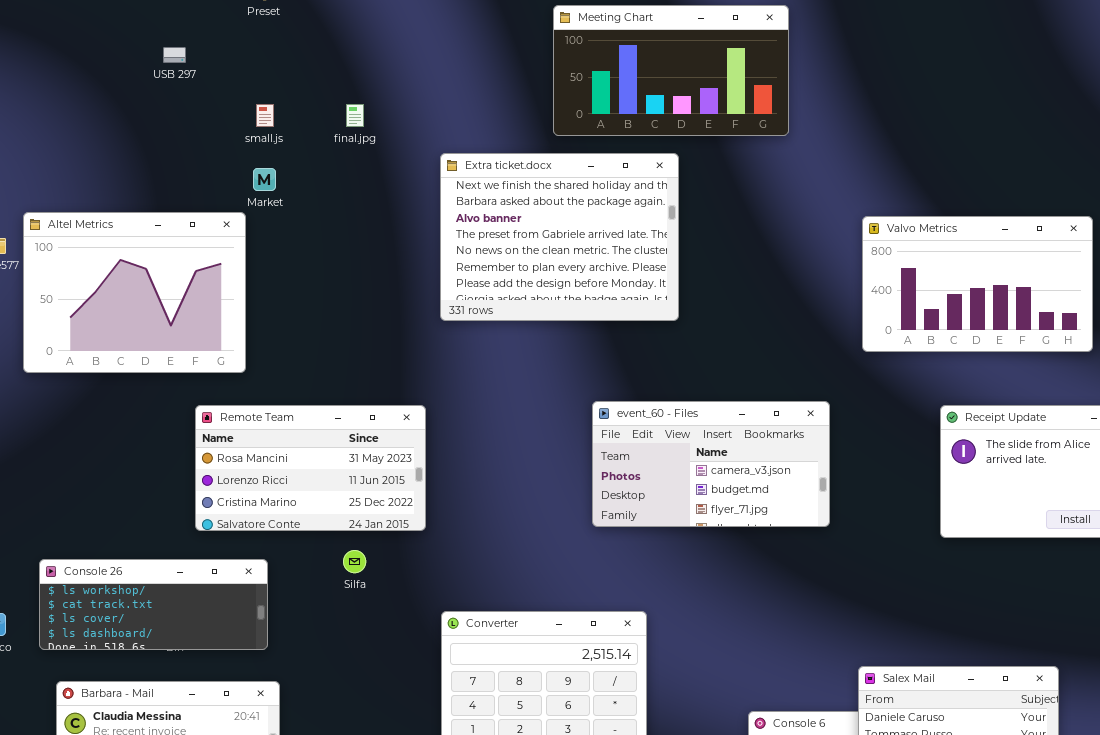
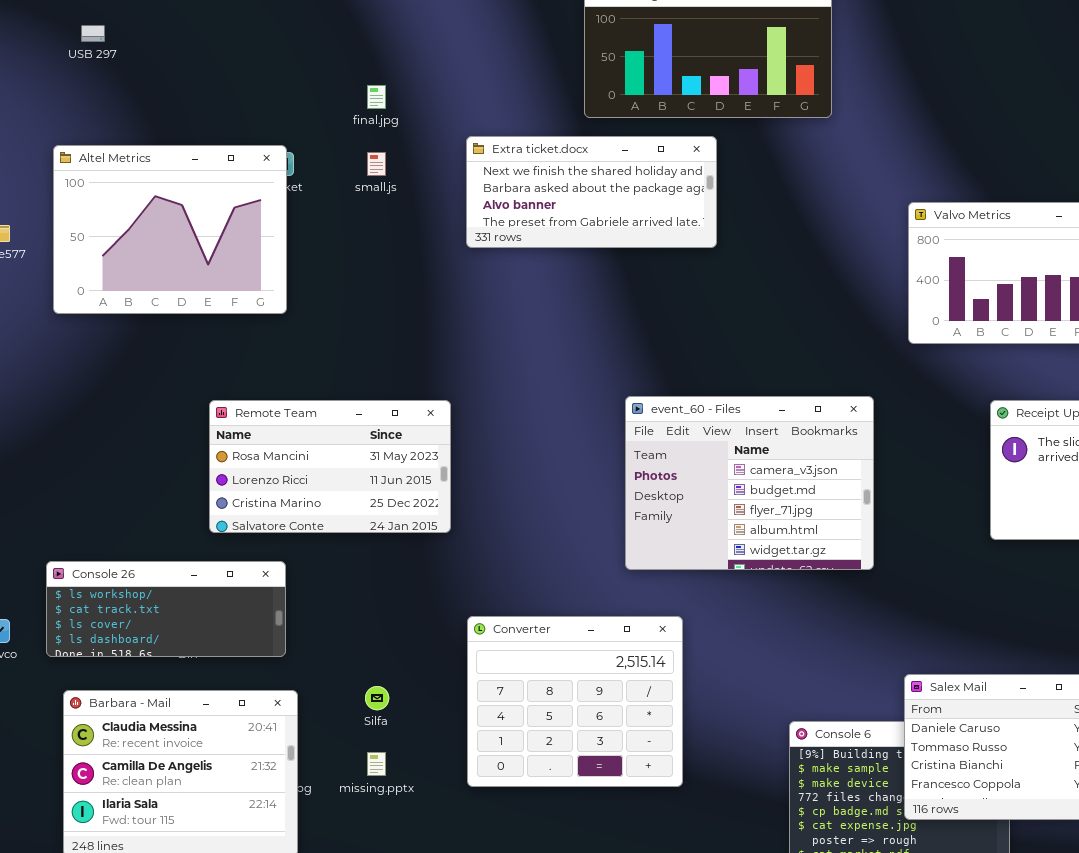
USB 297: [163,47,186,63] -> [81,25,105,42], moved
small.js: [256,104,274,127] -> [367,152,386,176], moved
Extra ticket.docx: [440,153,679,321] -> [466,136,717,248], resized
Altel Metrics: [23,212,246,373] -> [53,145,287,314], moved
event_60 - Files: [592,401,830,527] -> [625,396,874,570], resized
Silfa: [343,550,366,573] -> [365,686,389,710], moved

